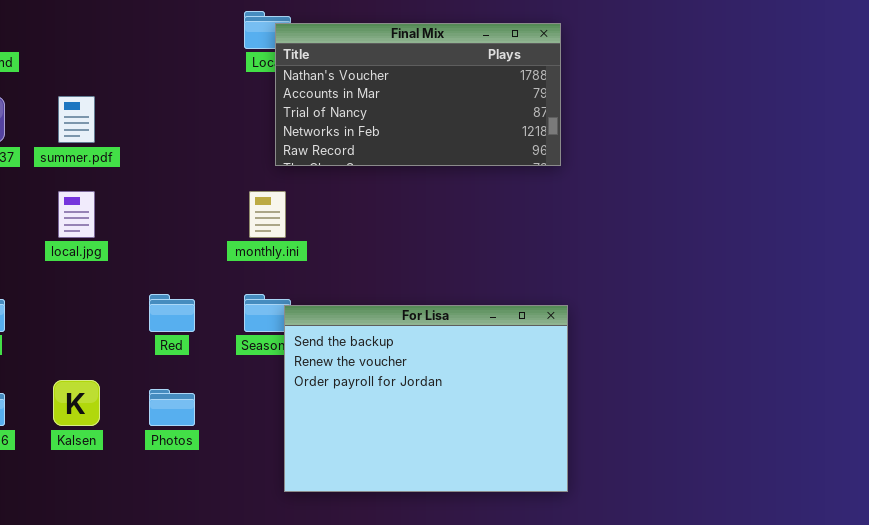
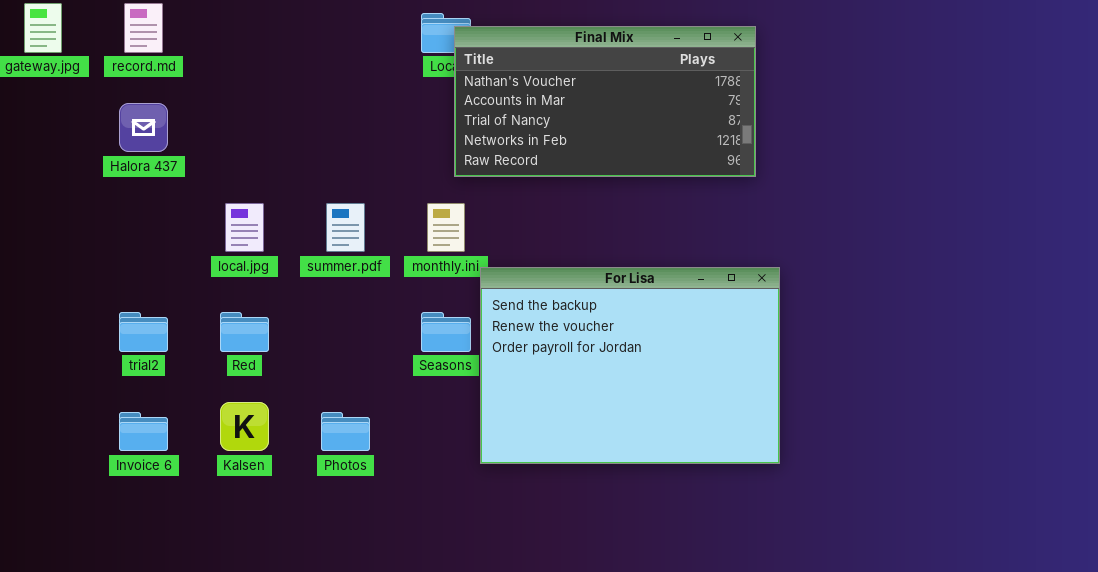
summer.pdf: [58,96,95,143] -> [326,203,365,252], moved
Red: [149,294,195,332] -> [220,312,269,352], moved
For Lisa: [284,305,568,492] -> [480,267,780,464], moved

